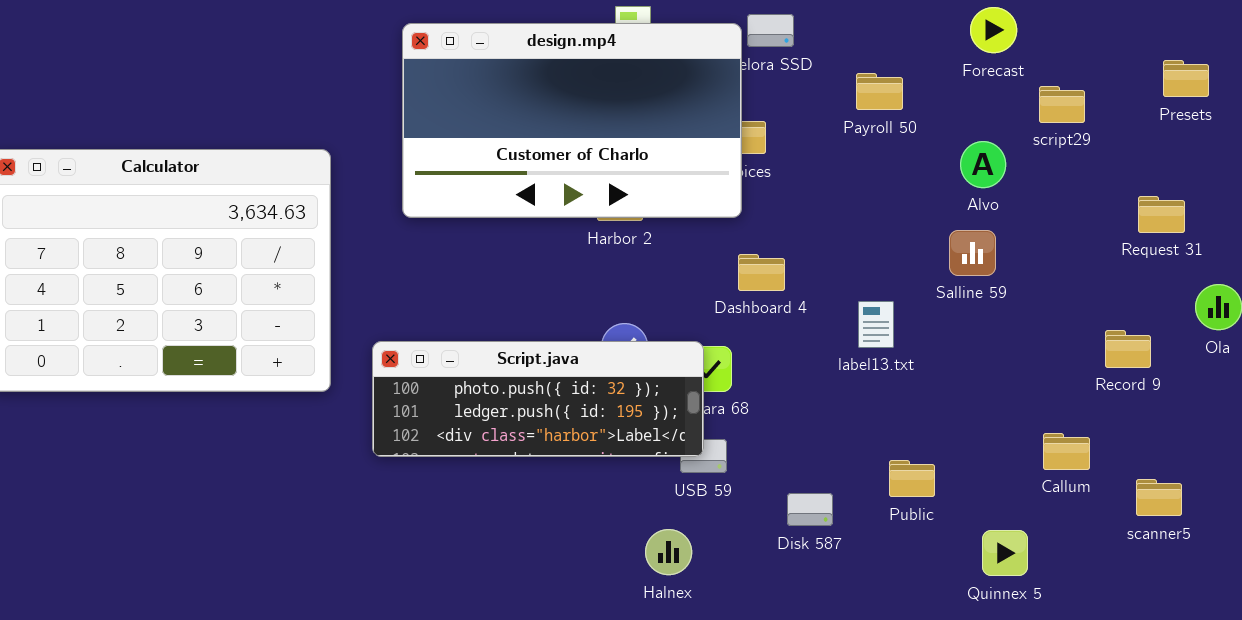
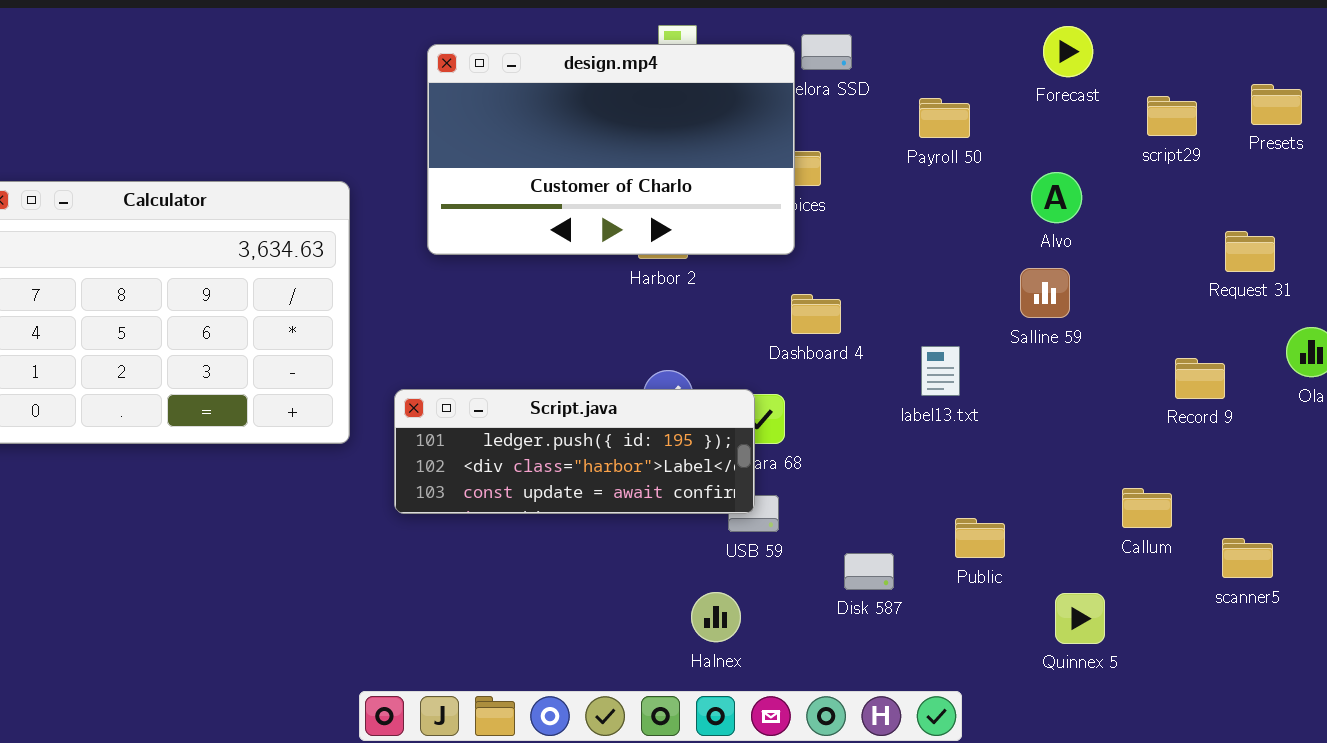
script29: [1039,86,1085,123] -> [1147,96,1197,136], moved
Record 9: [1105,330,1151,368] -> [1175,358,1225,399], moved
Script.java: [372,341,704,457] -> [394,389,755,514], scrolled down 1 row

